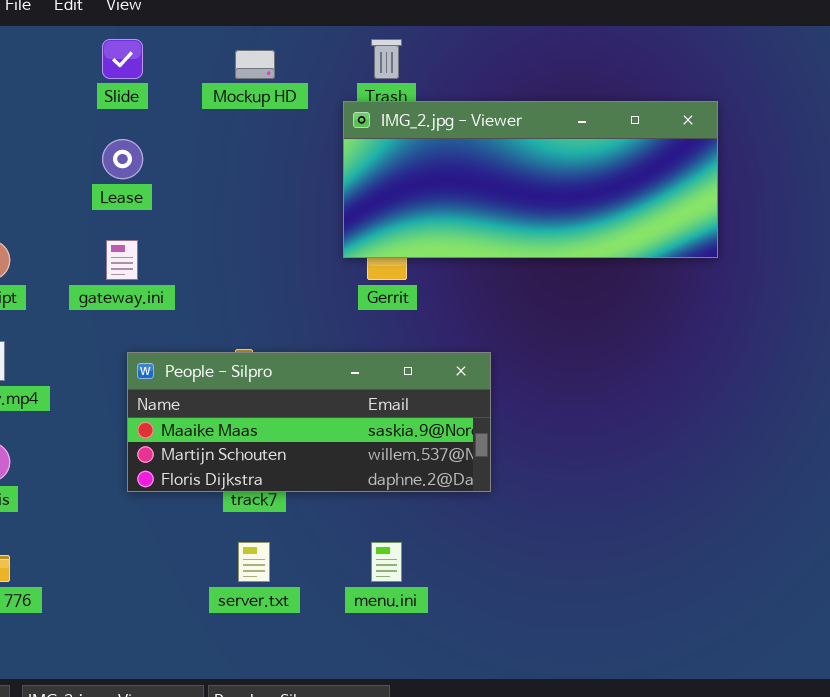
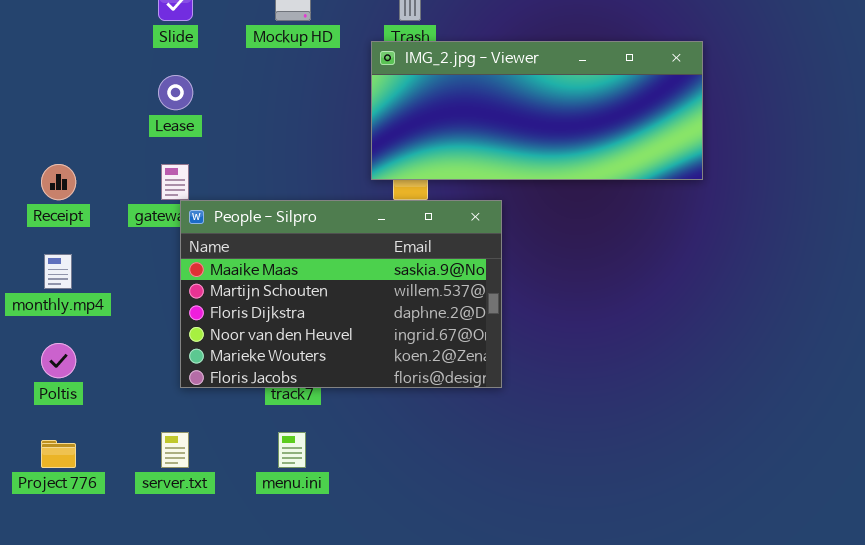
People - Silpro: [127,352,491,492] -> [180,200,502,388], resized
server.txt: [238,542,270,582] -> [161,432,189,468], moved
menu.ini: [371,542,402,582] -> [278,432,306,468], moved

